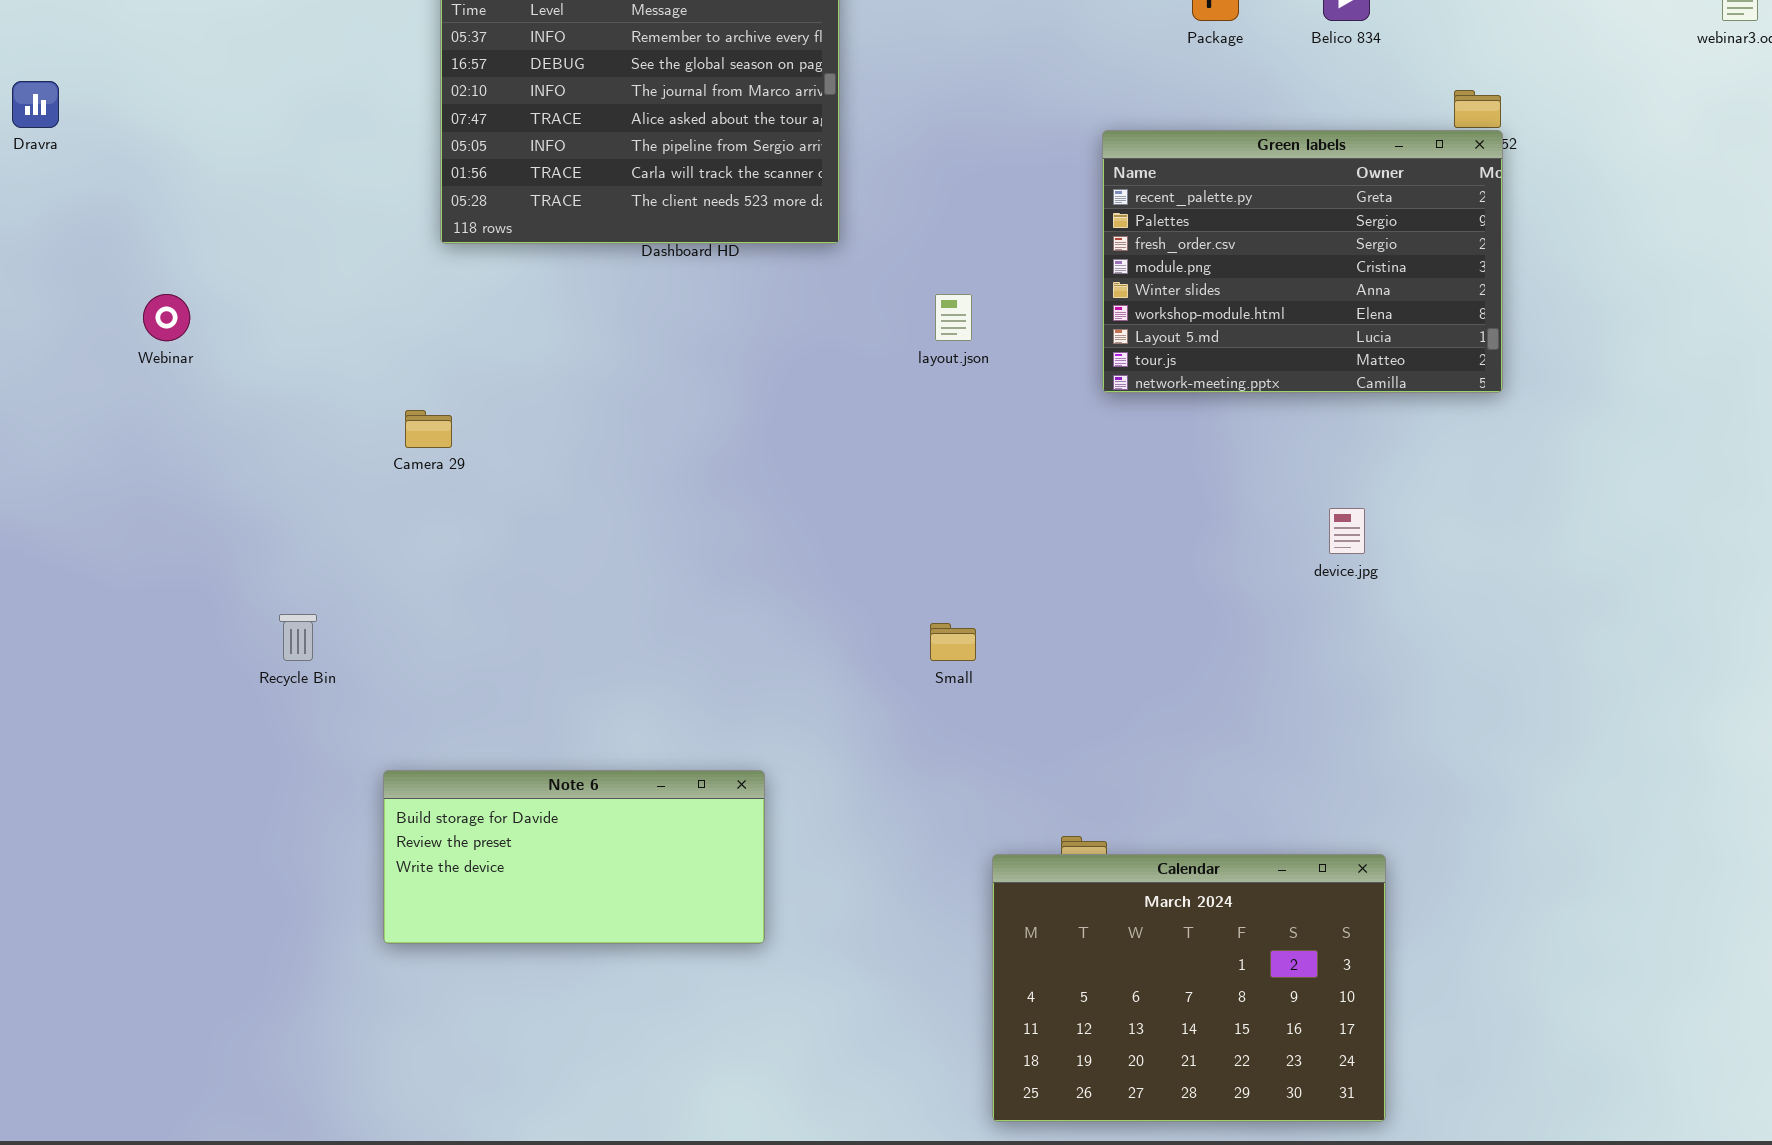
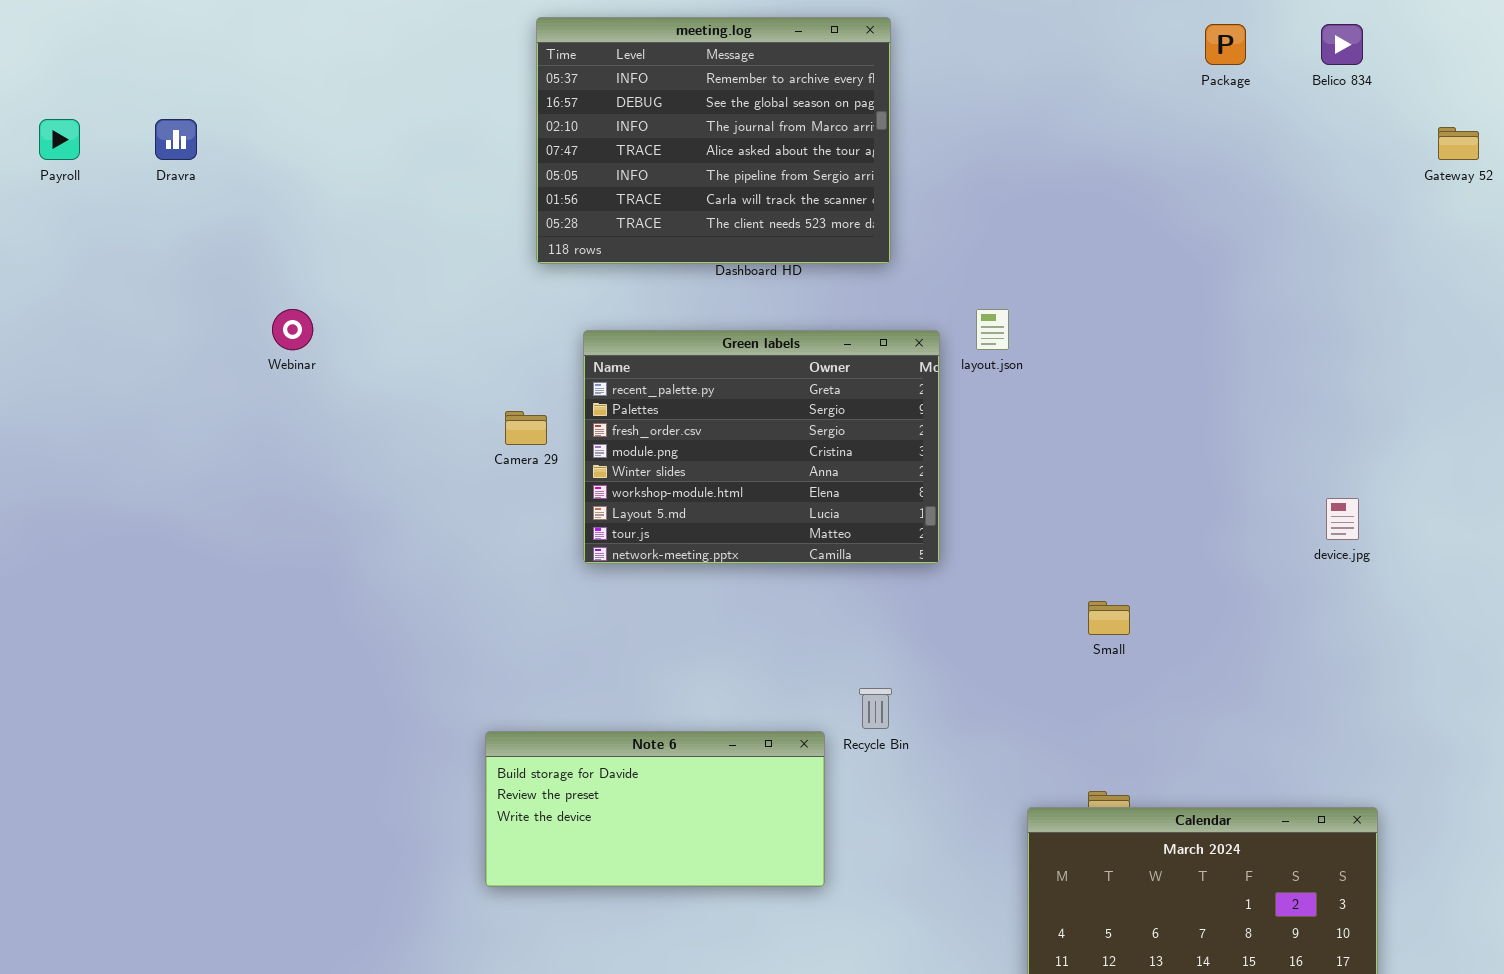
Green labels: [1102,130,1503,393] -> [583,330,940,564], moved
Recycle Bin: [279,614,317,661] -> [859,688,892,729], moved
Small: [930,623,976,661] -> [1088,601,1130,635], moved

